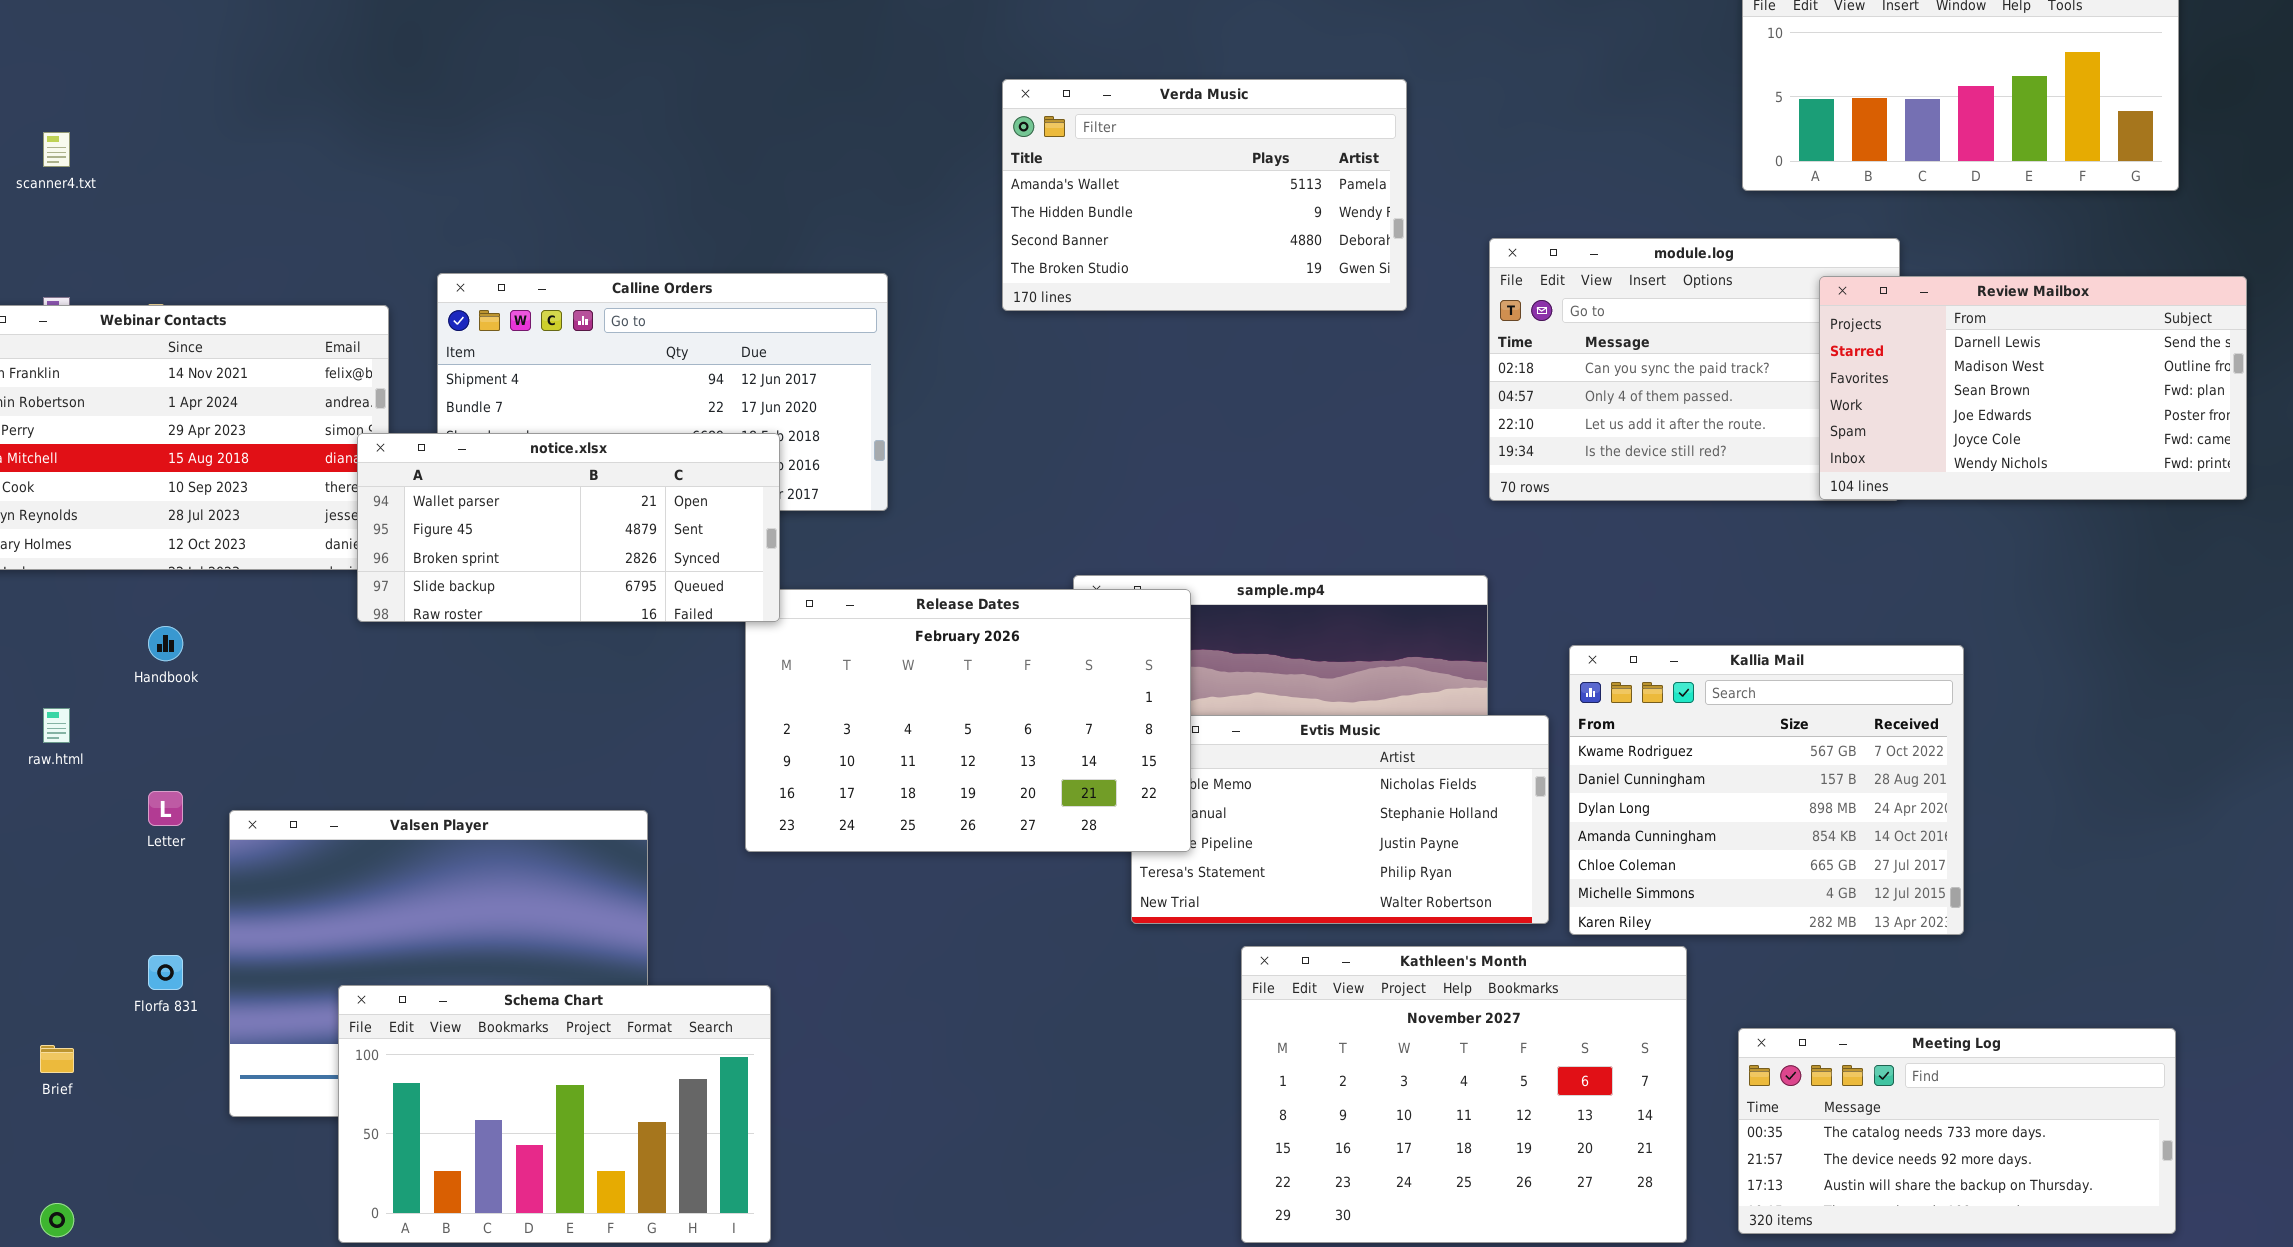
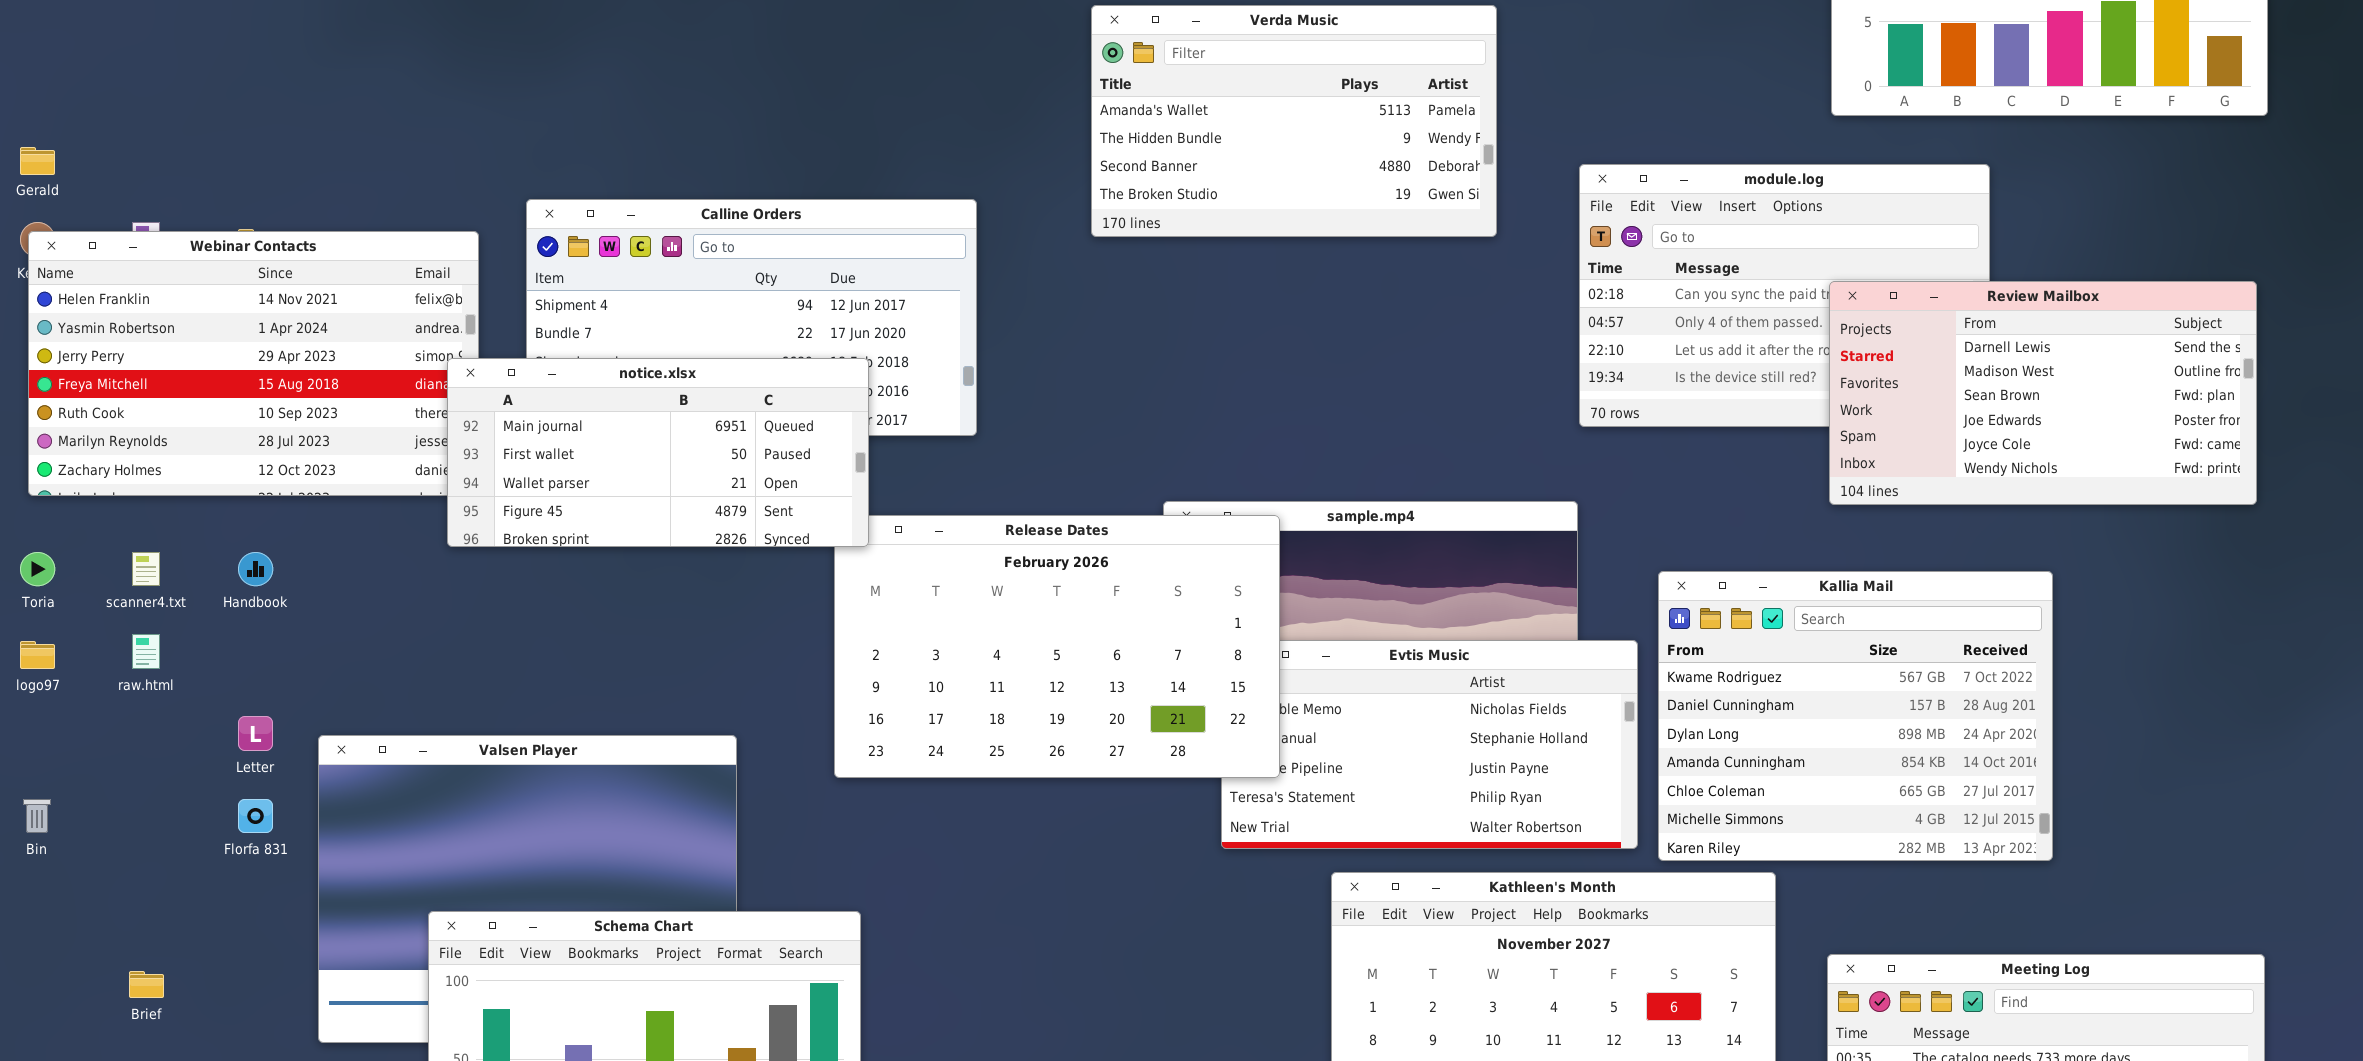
scanner4.txt: [43,132,70,167] -> [132,552,160,586], moved
Review Mailbox: [1819,276,2247,500] -> [1829,281,2257,505], moved
notice.xlsx: [357,433,780,622] -> [447,358,869,547], scrolled up 2 rows
Florfa 831: [148,955,183,990] -> [238,799,273,833], moved

